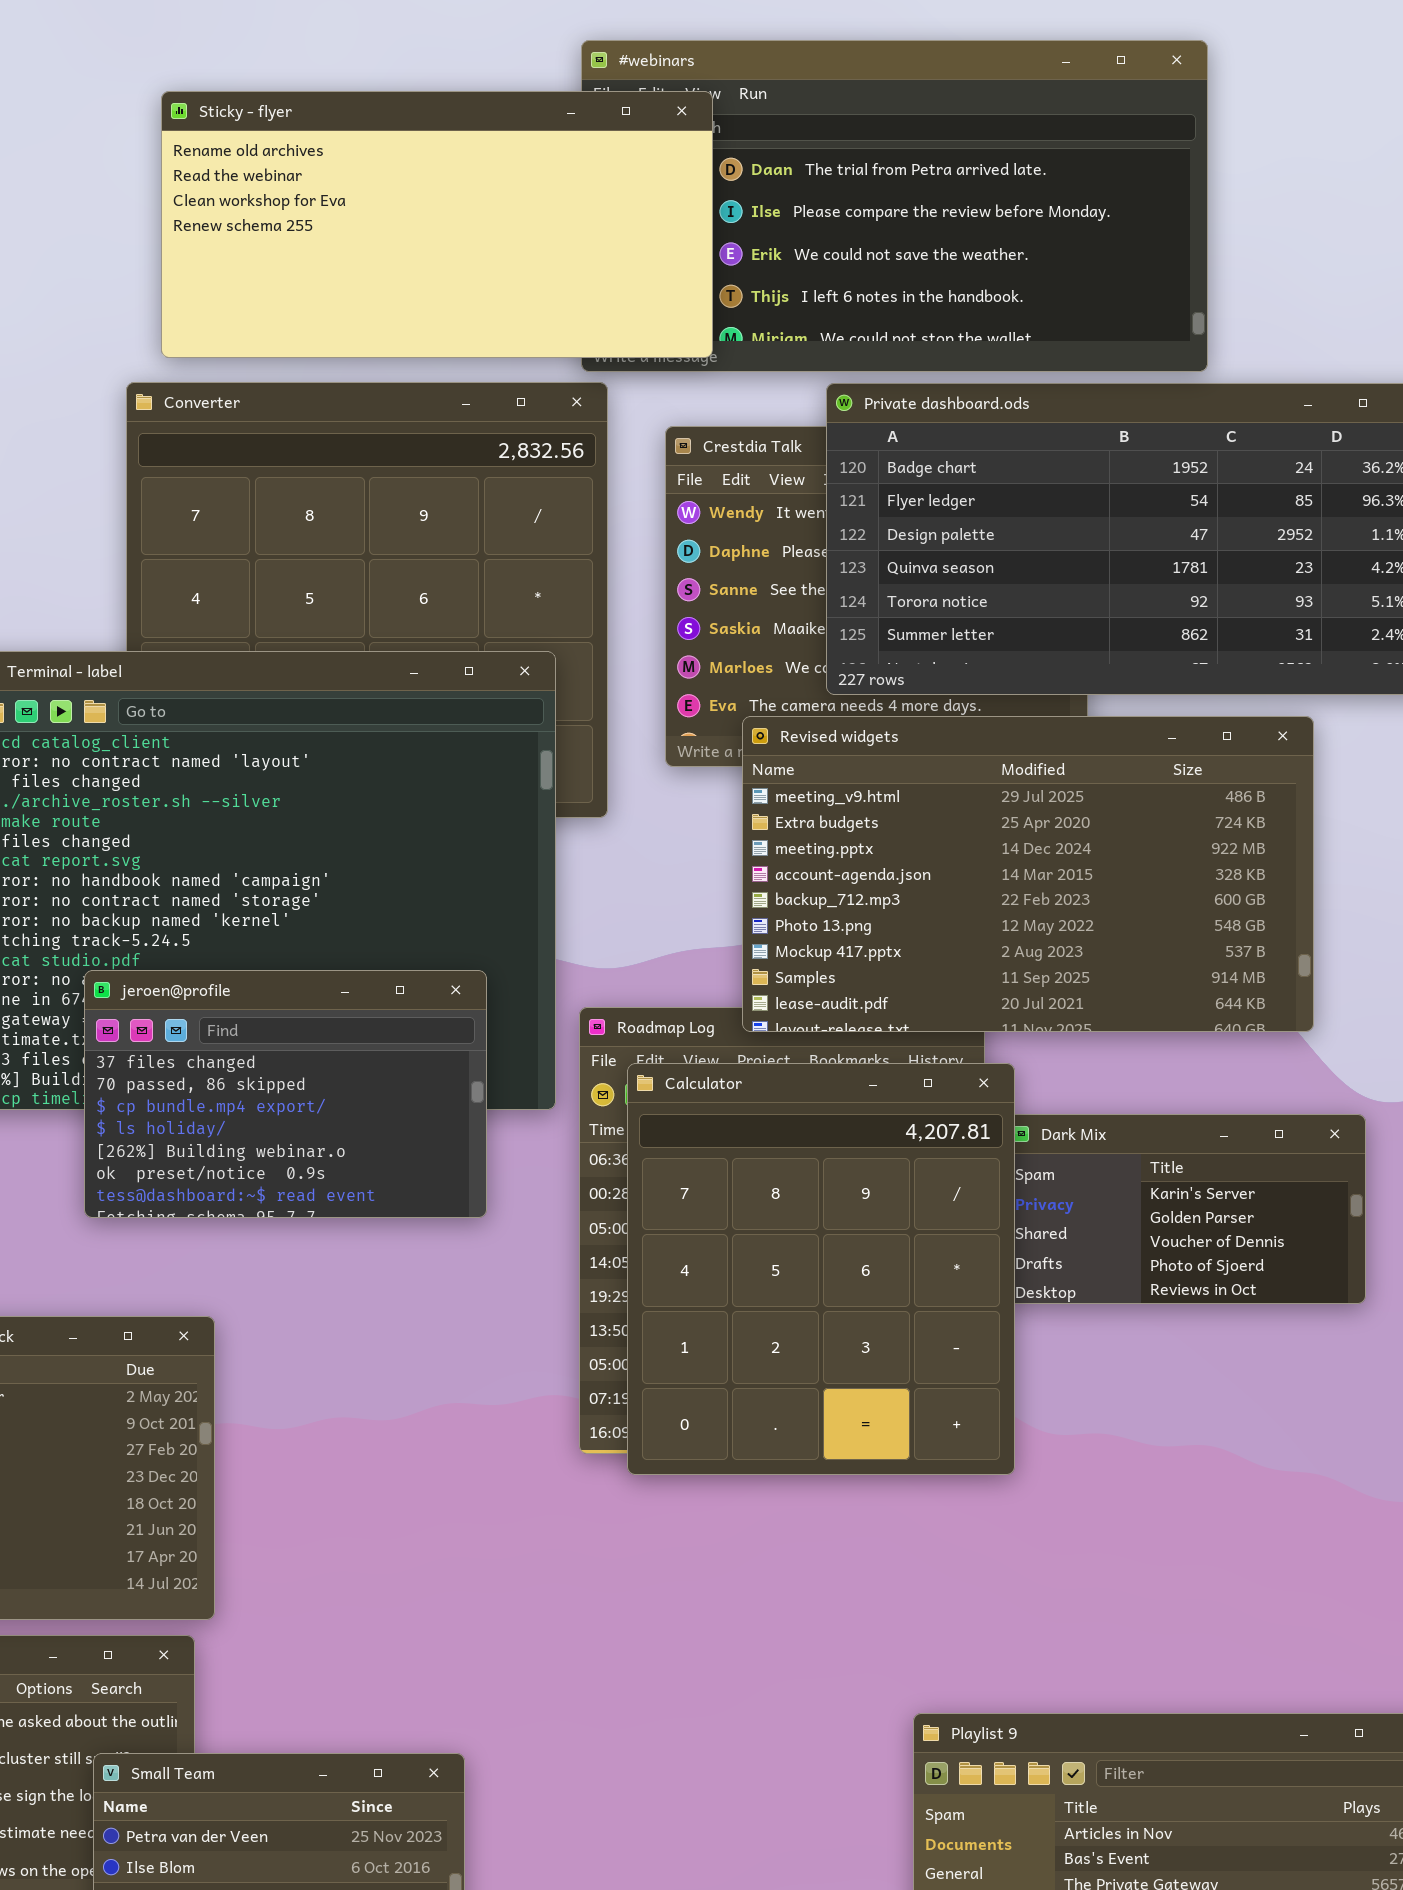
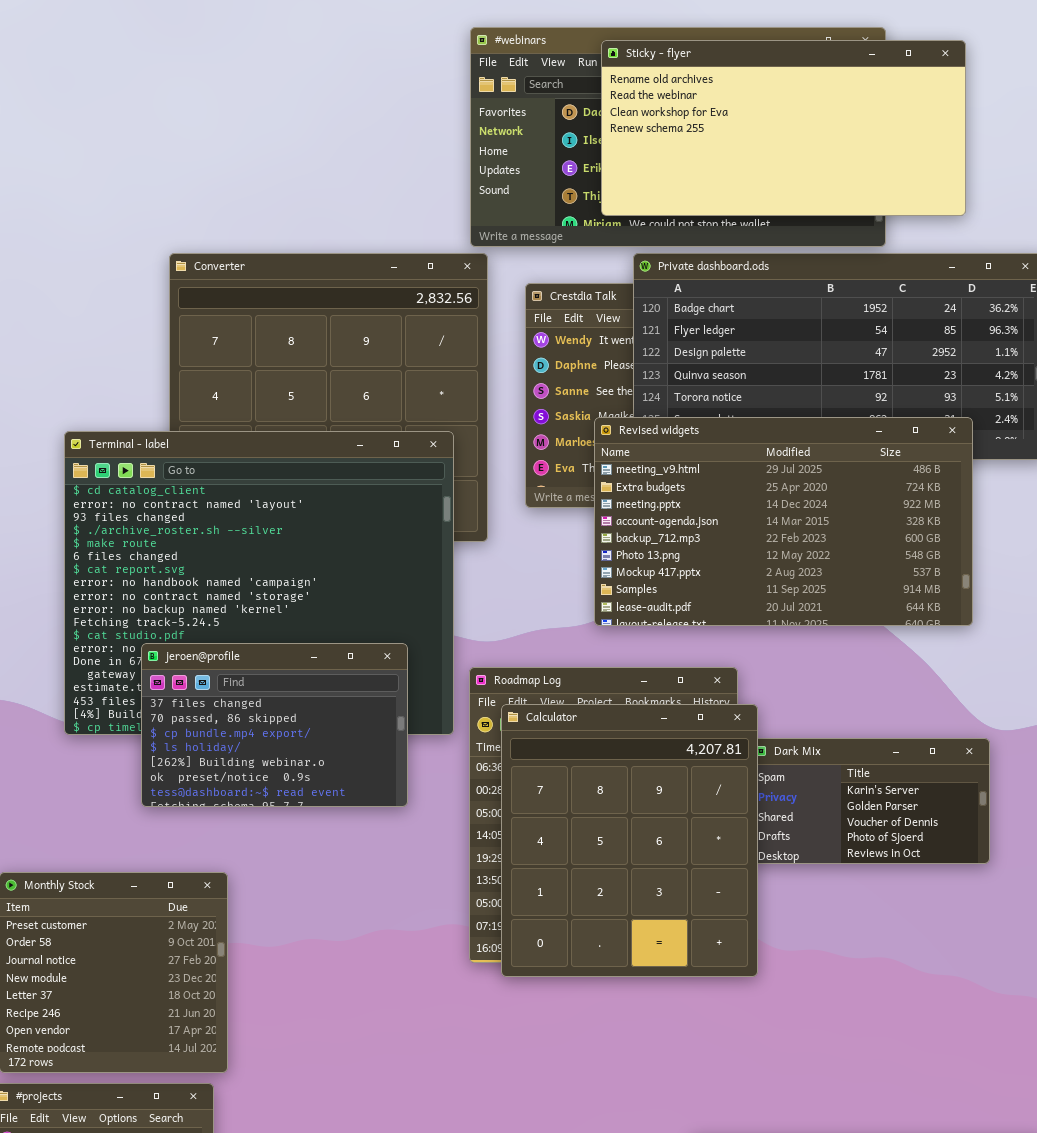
Sticky - flyer: [161,91,713,358] -> [601,40,966,216], moved
Revised widgets: [742,716,1314,1032] -> [594,417,973,626], moved

